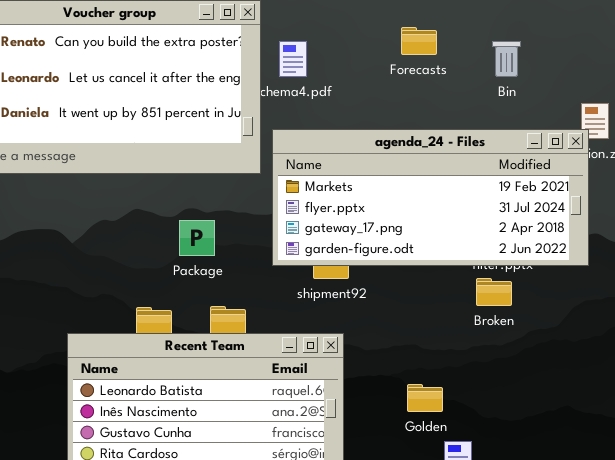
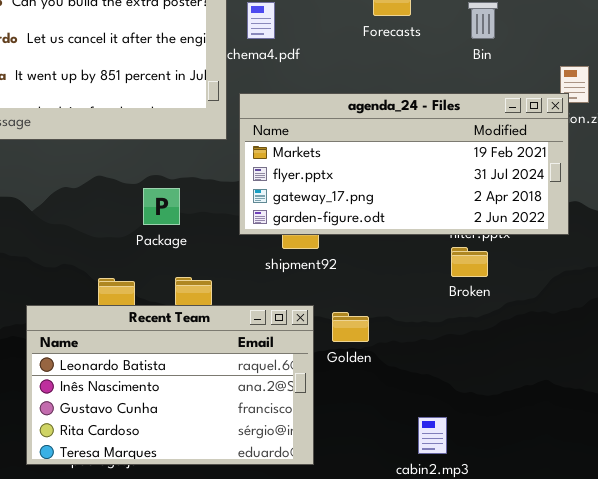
Golden: [407,384,443,412] -> [332,312,369,342], moved

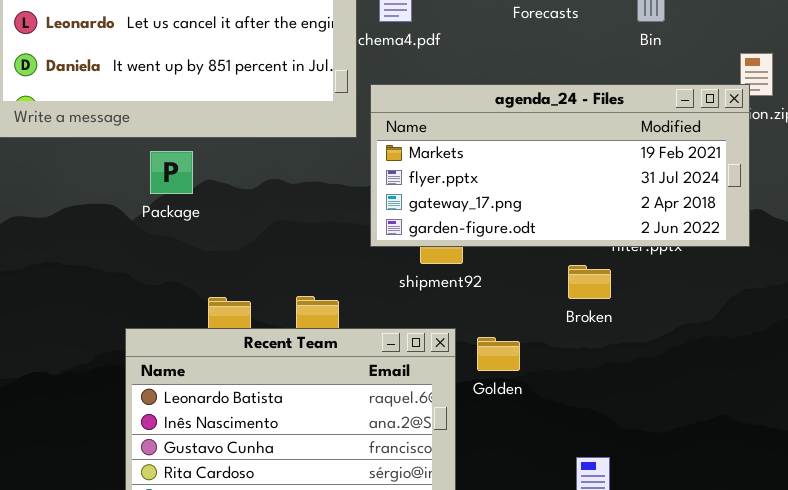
Package: [143,188,180,225] -> [150,151,193,194], moved
Broken: [451,247,488,277] -> [568,265,611,299], moved

